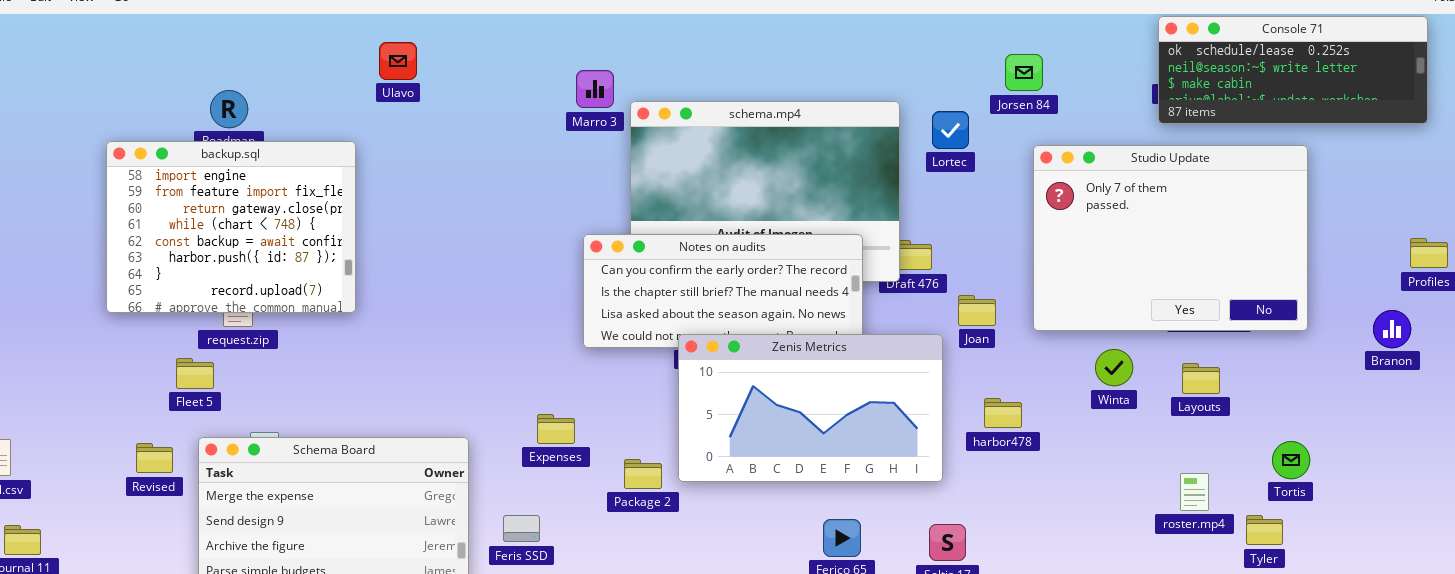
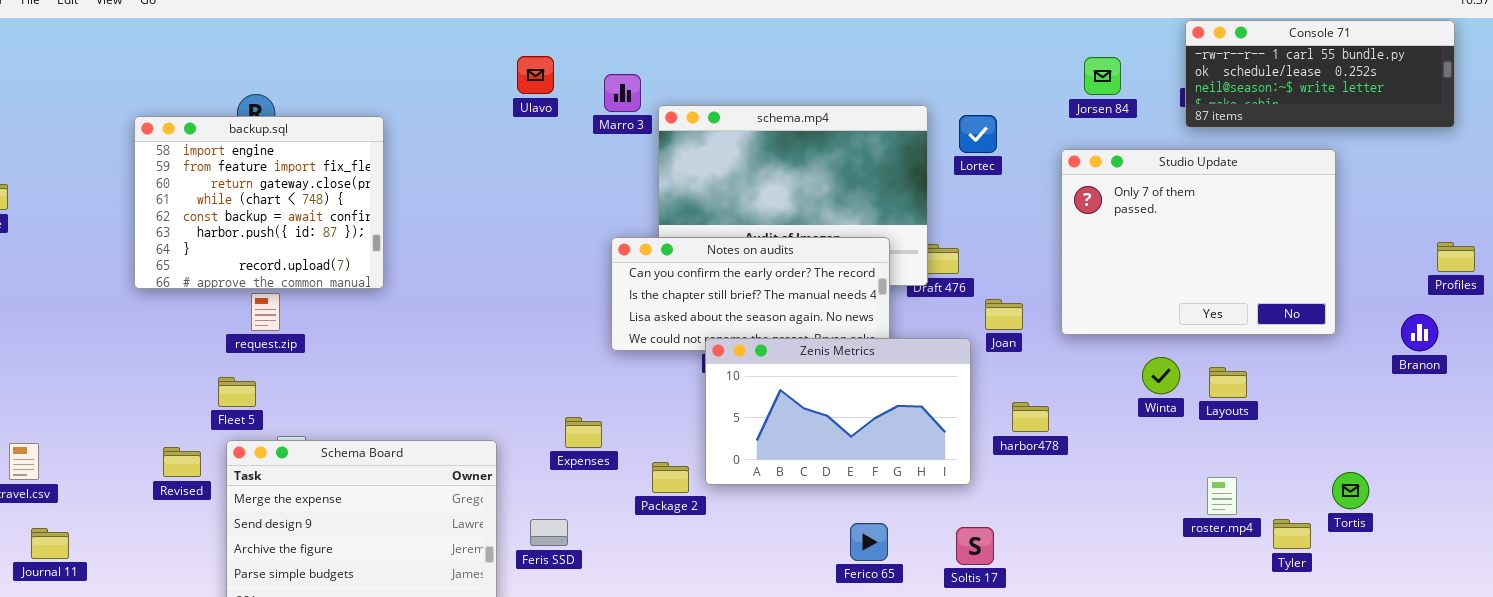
Console 71: [1158,16,1428,124] -> [1185,20,1455,128], scrolled up 1 row
Ulavo: [379,42,417,80] -> [517,56,554,94], moved
Jorsen 84: [1005,54,1043,91] -> [1084,57,1121,95], moved
backup.sql: [106,141,356,313] -> [134,116,384,289], moved
Winta: [1095,349,1133,386] -> [1142,357,1180,394], moved
Fleet 5: [176,358,214,389] -> [218,377,256,407], moved
Tortis: [1272,441,1310,479] -> [1332,472,1369,509], moved

